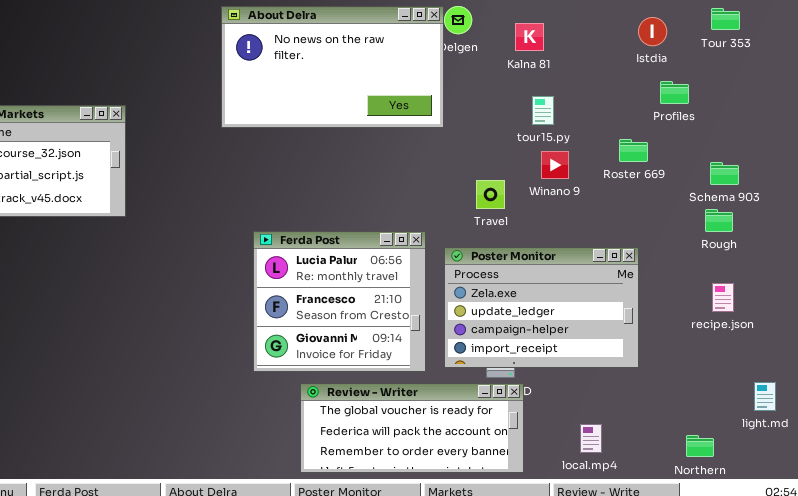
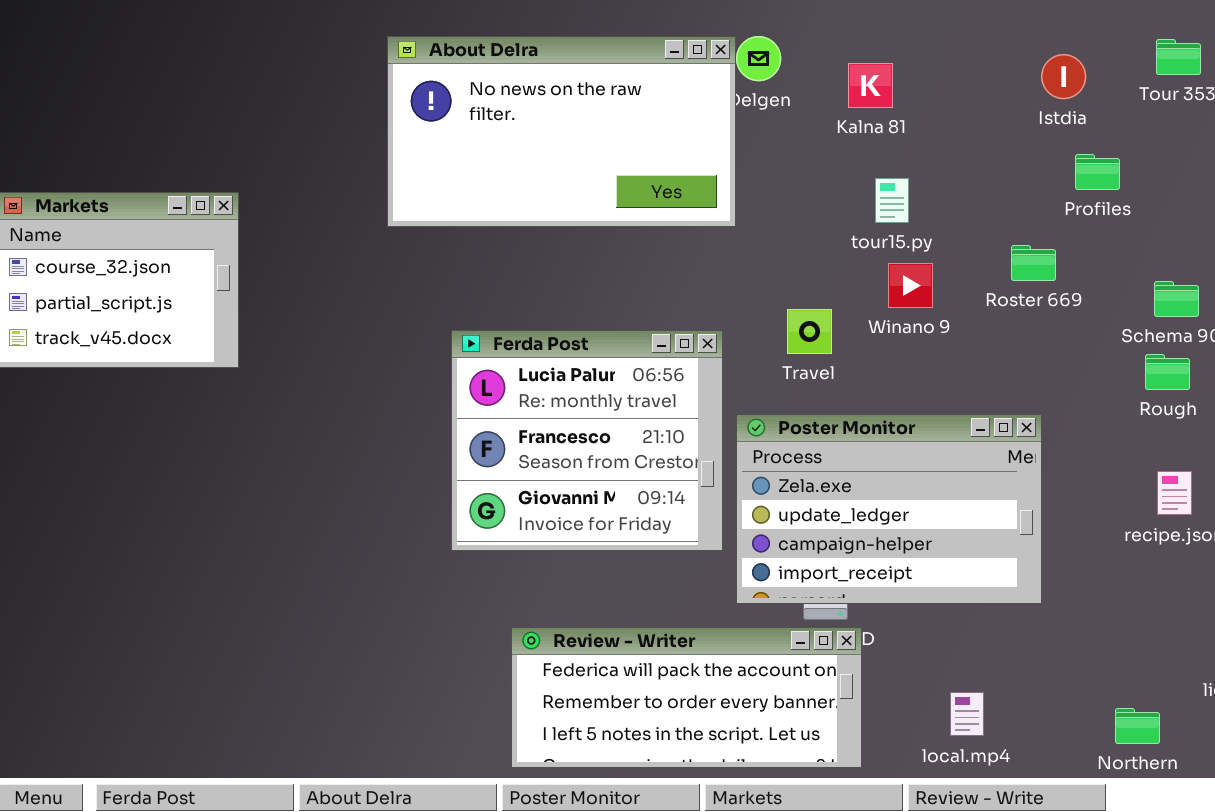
Ferda Post: [253,231,426,372] -> [451,330,723,551], moved
Review - Writer: [300,383,524,473] -> [511,627,862,768], scrolled down 1 row

